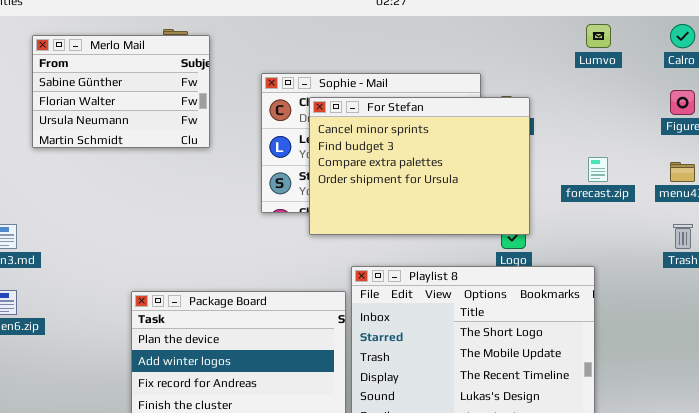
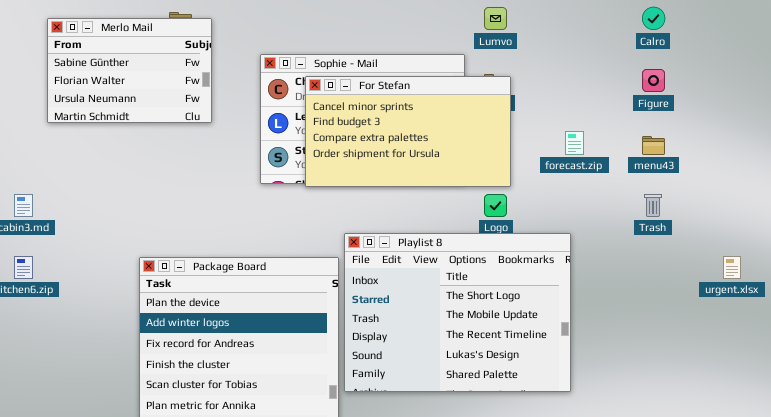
Lumvo: [586,24,611,48] -> [484,7,507,30], moved
For Stefan: [309,97,530,235] -> [305,76,511,187], resized

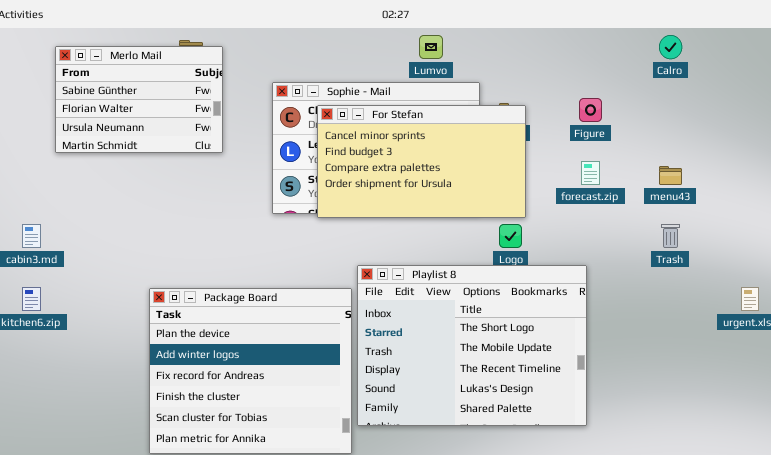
Lumvo: [484,7,507,30] -> [419,35,443,59], moved
Figure: [642,69,665,92] -> [579,98,602,122], moved

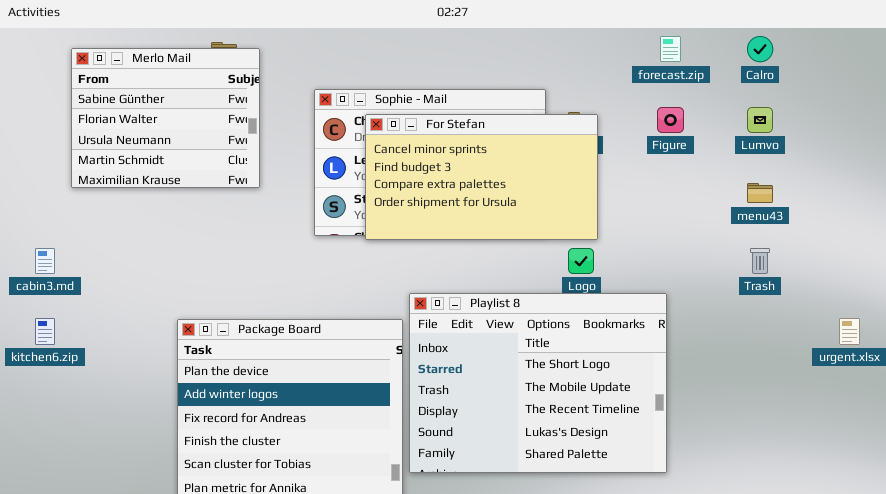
Lumvo: [419,35,443,59] -> [747,107,773,133], moved
Merlo Mail: [55,46,223,153] -> [71,48,260,188], resized
forecast.zip: [581,161,600,185] -> [660,36,681,62], moved

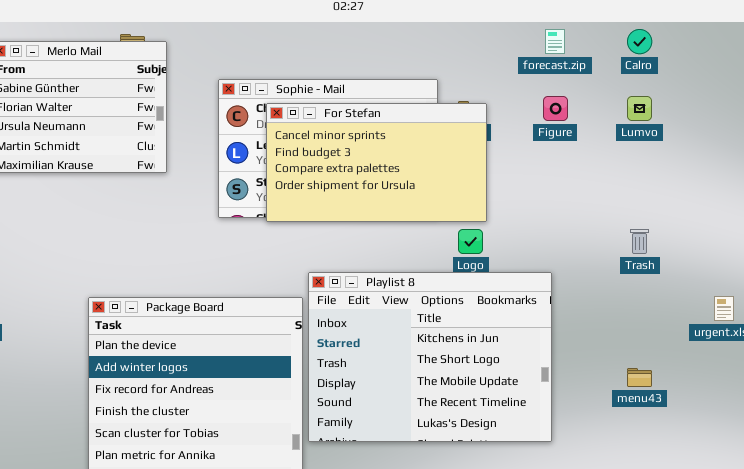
menu43: [747,183,773,203] -> [627,368,652,387], moved
Playlist 8: [409,293,667,473] -> [308,272,552,442], scrolled up 1 row

